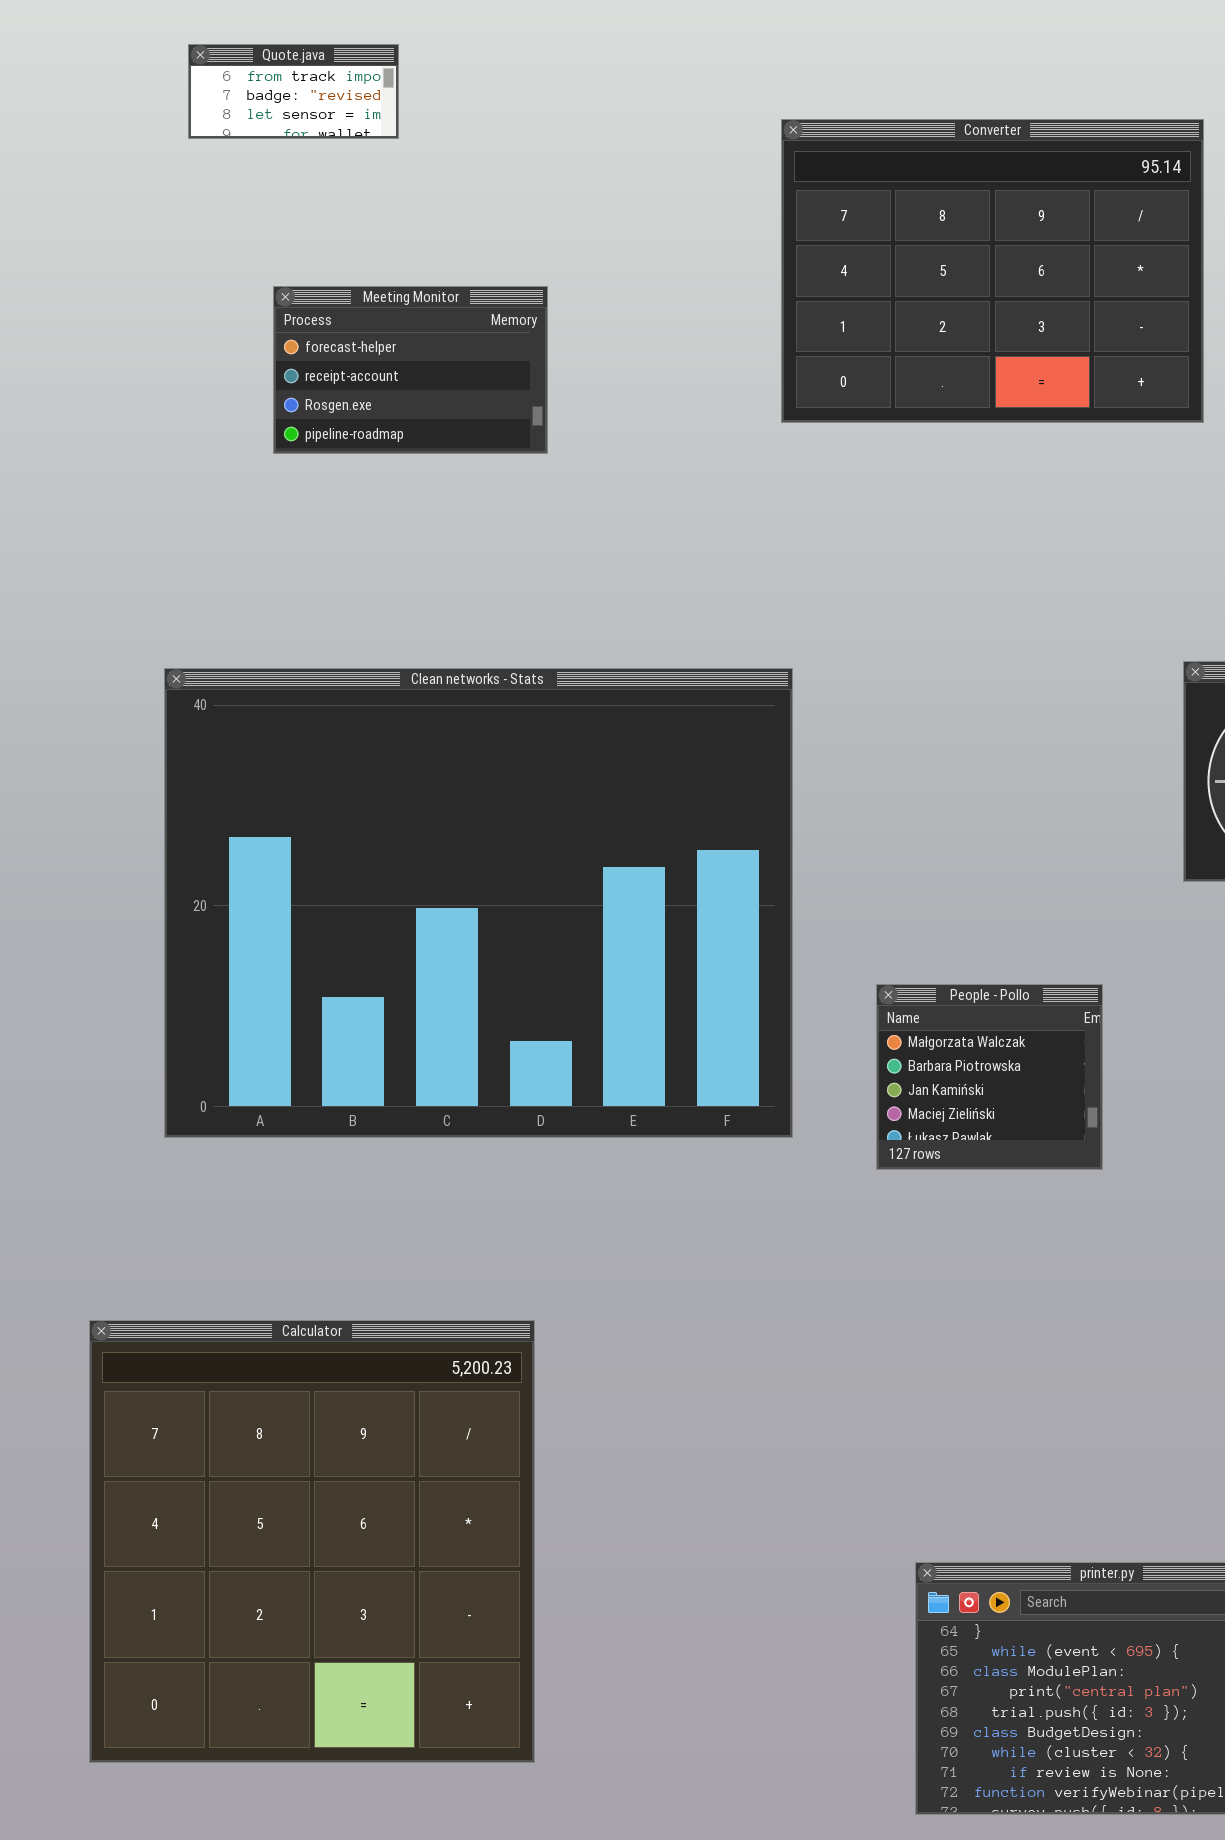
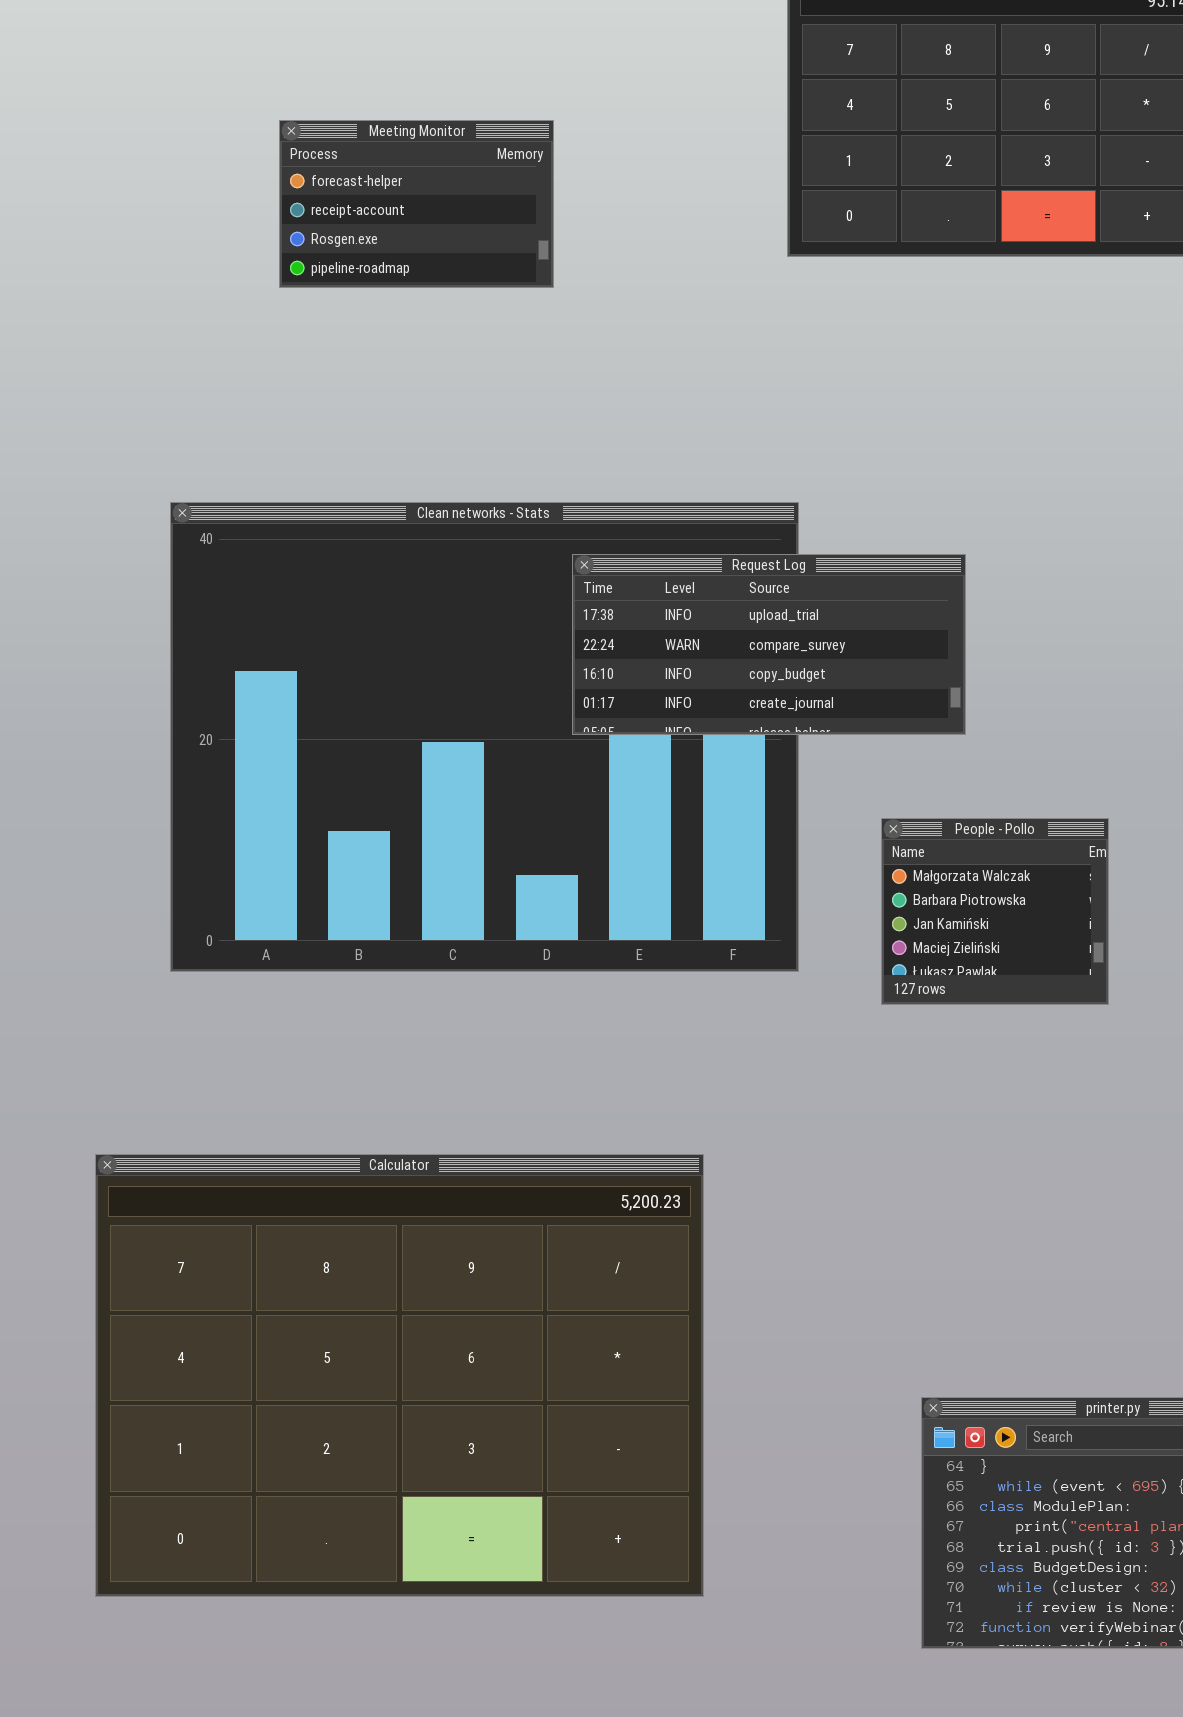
Request Log: none -> [572,554,966,735], opened
Calculator: [89,1320,535,1763] -> [95,1154,704,1597], resized

